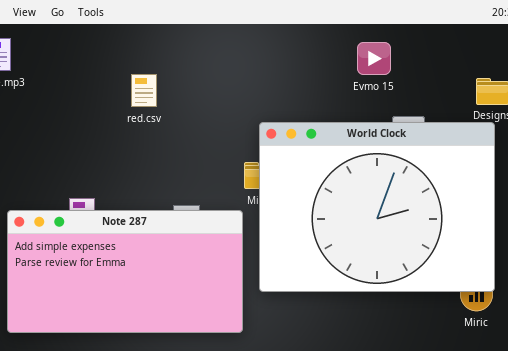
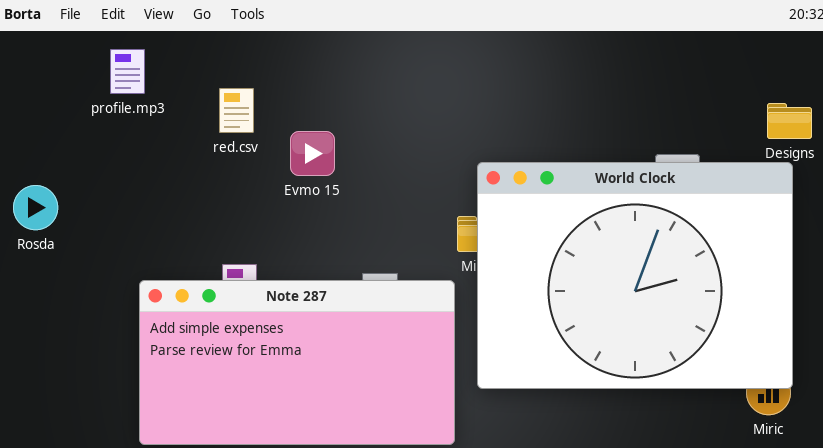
Evmo 15: [357,42,391,75] -> [290,131,335,176], moved
red.csv: [131,74,157,107] -> [219,88,254,133], moved

